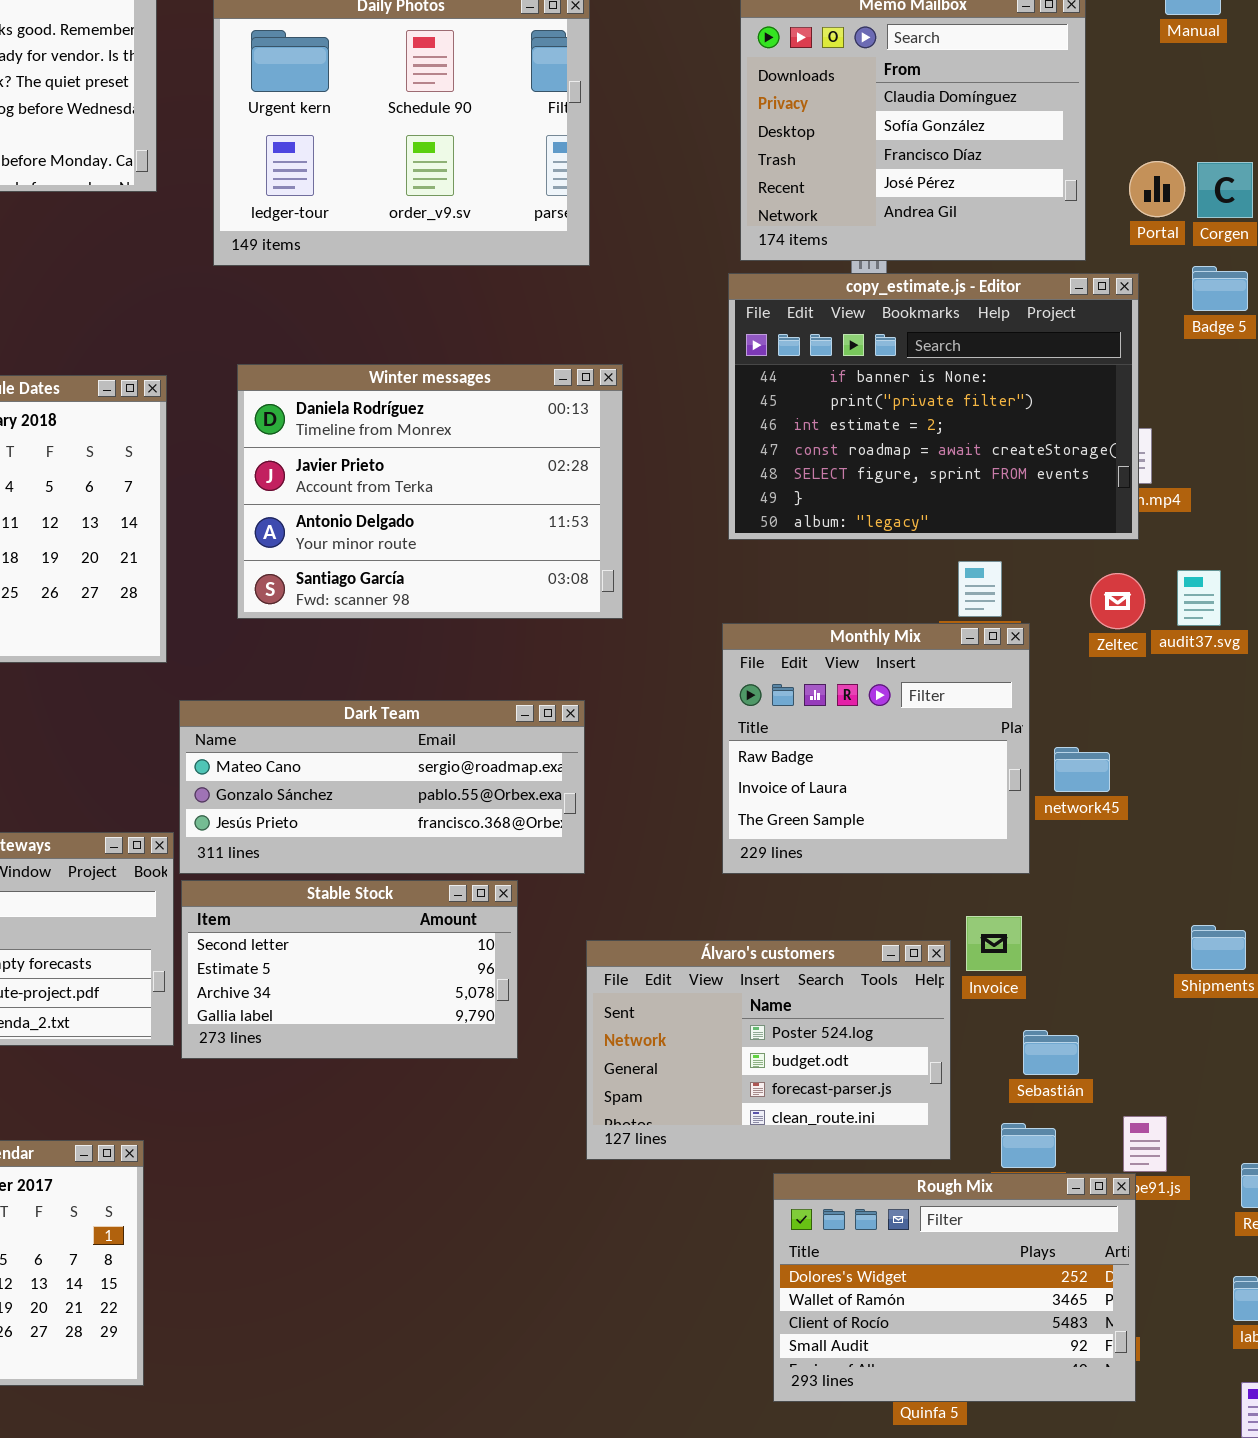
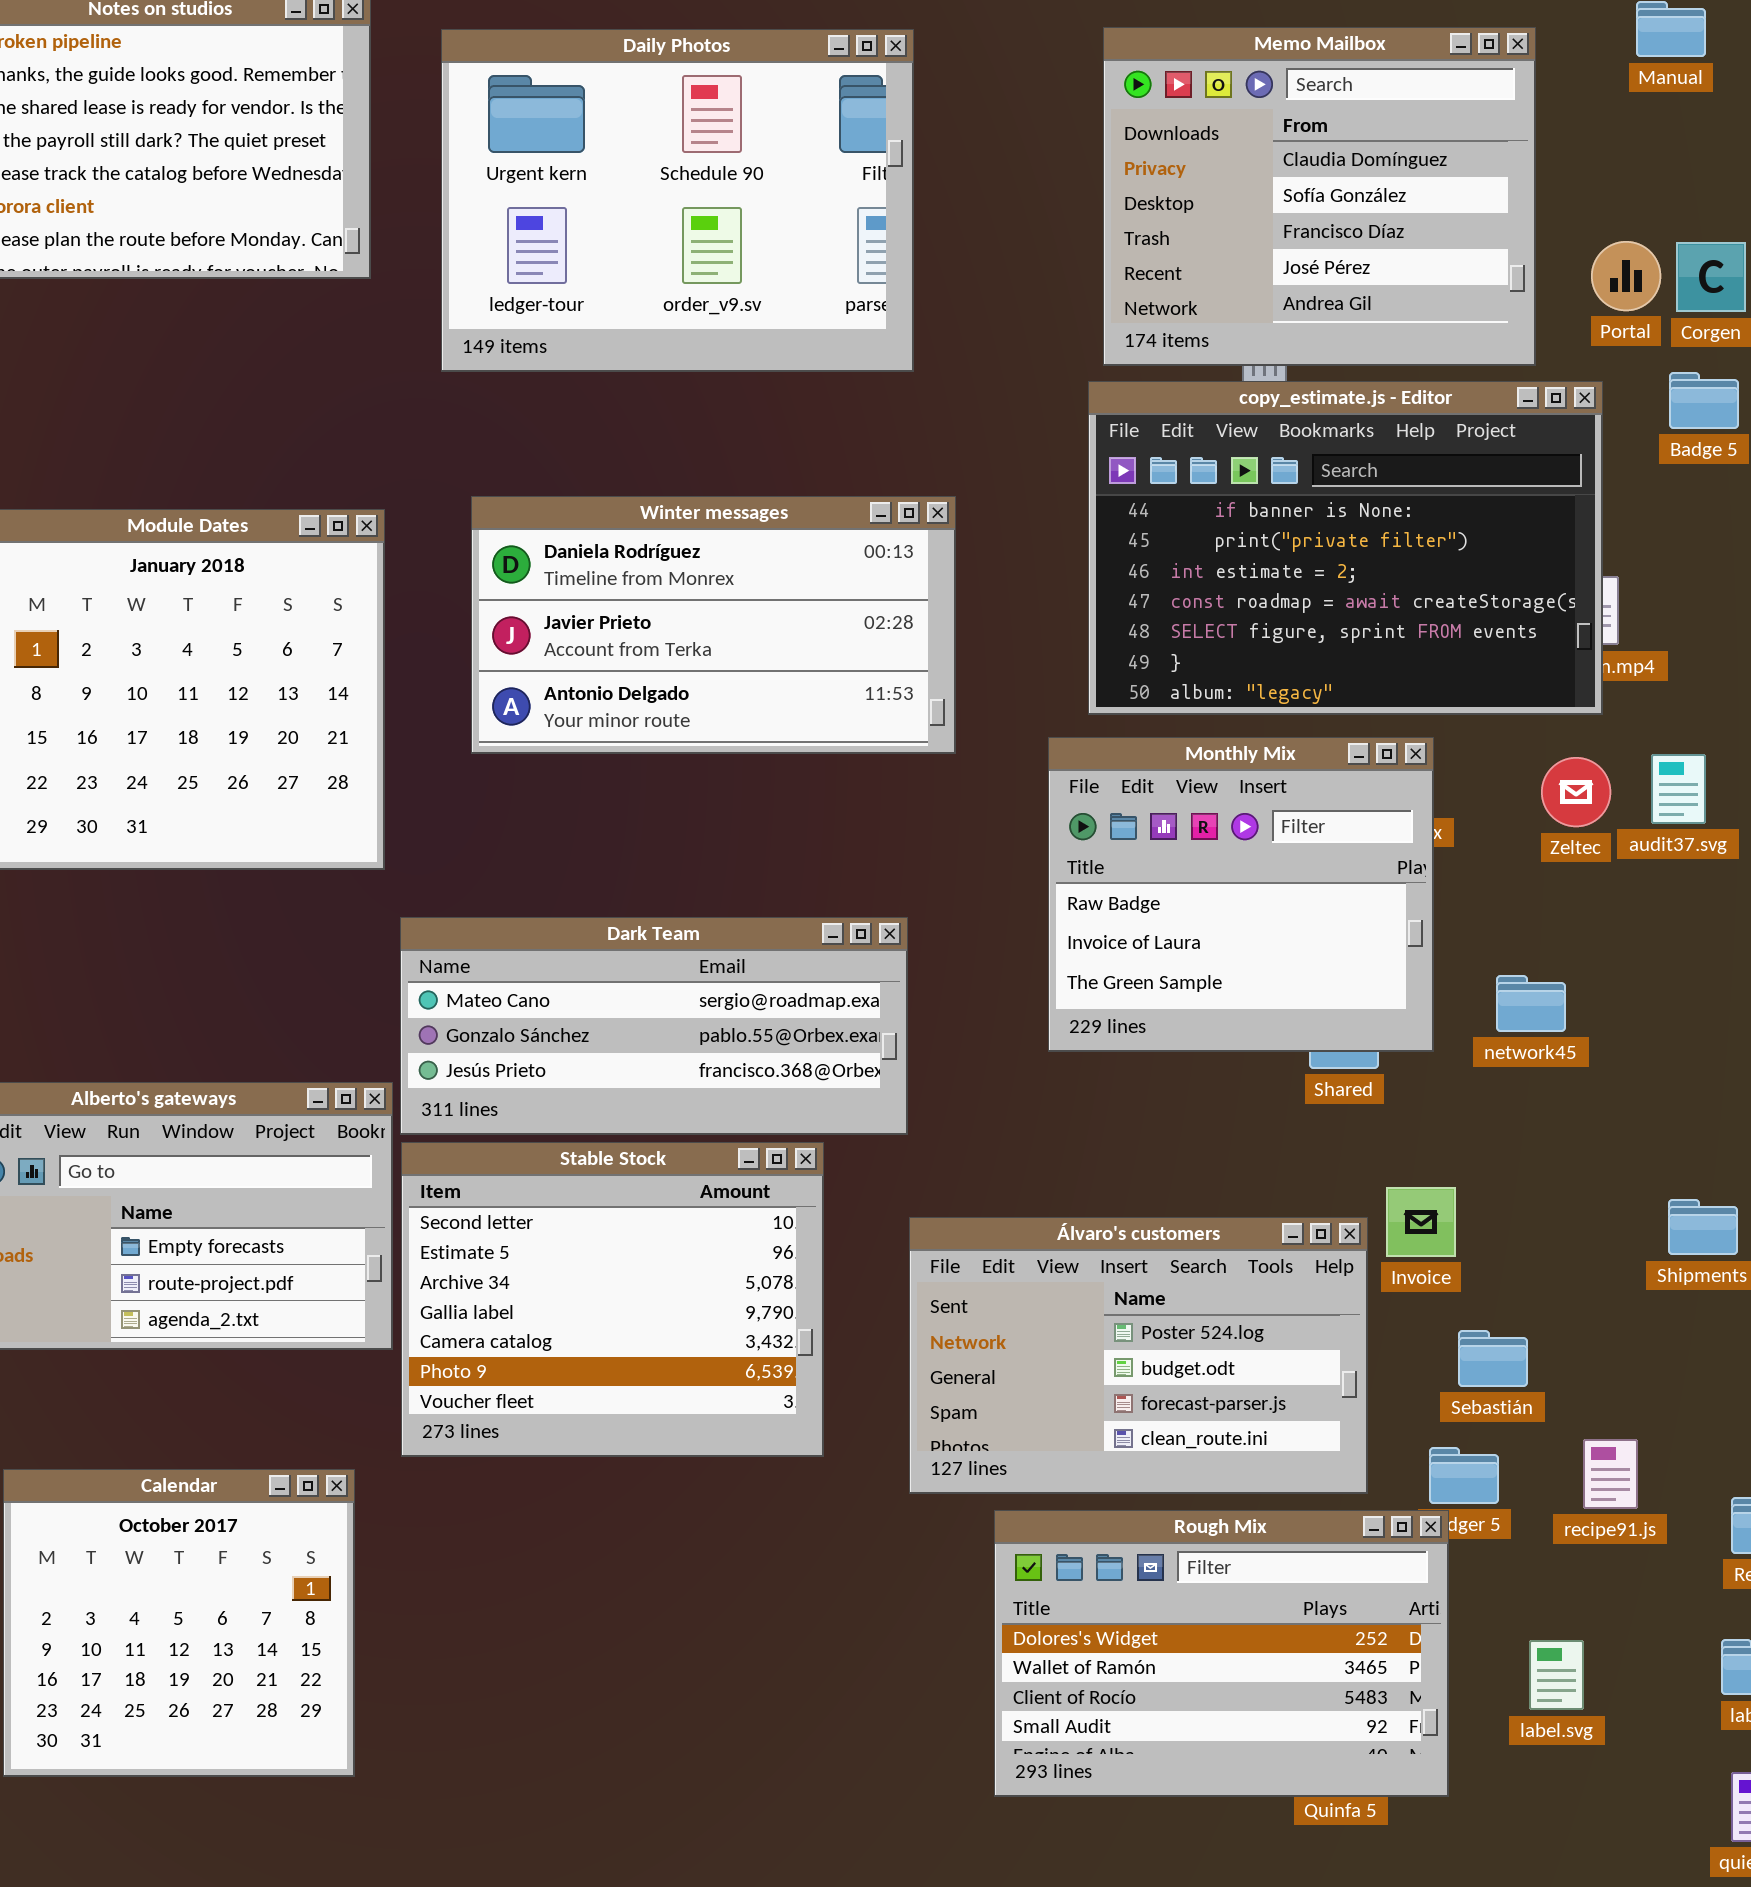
Winter messages: [237,364,623,619] -> [471,496,956,754], resized
Monthly Mix: [722,623,1030,874] -> [1048,737,1434,1052], moved
Stable Stock: [181,880,518,1059] -> [401,1142,824,1457], resized
Rough Mix: [773,1173,1136,1402] -> [994,1510,1449,1797], moved

